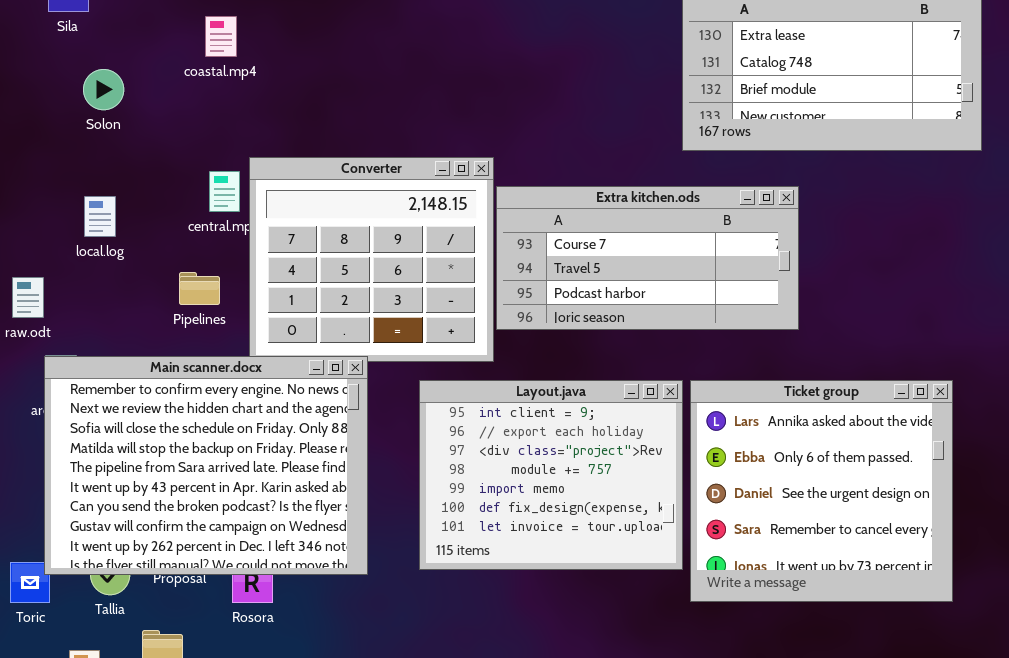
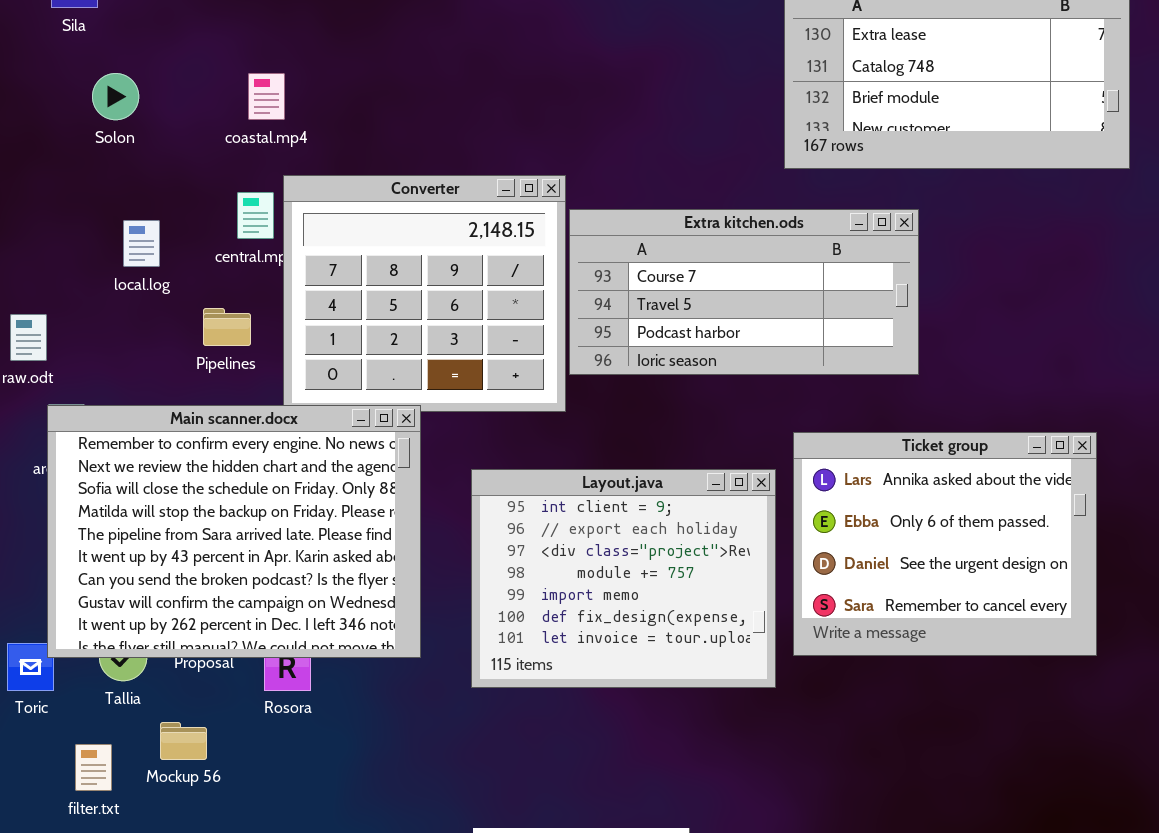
coastal.mp4: [205,16,237,57] -> [248,73,285,120], moved
local.log: [84,196,116,237] -> [123,220,160,267], moved
Ticket group: [690,380,953,602] -> [793,432,1097,656], resized
Layout.java: [419,380,683,570] -> [471,469,776,688], moved

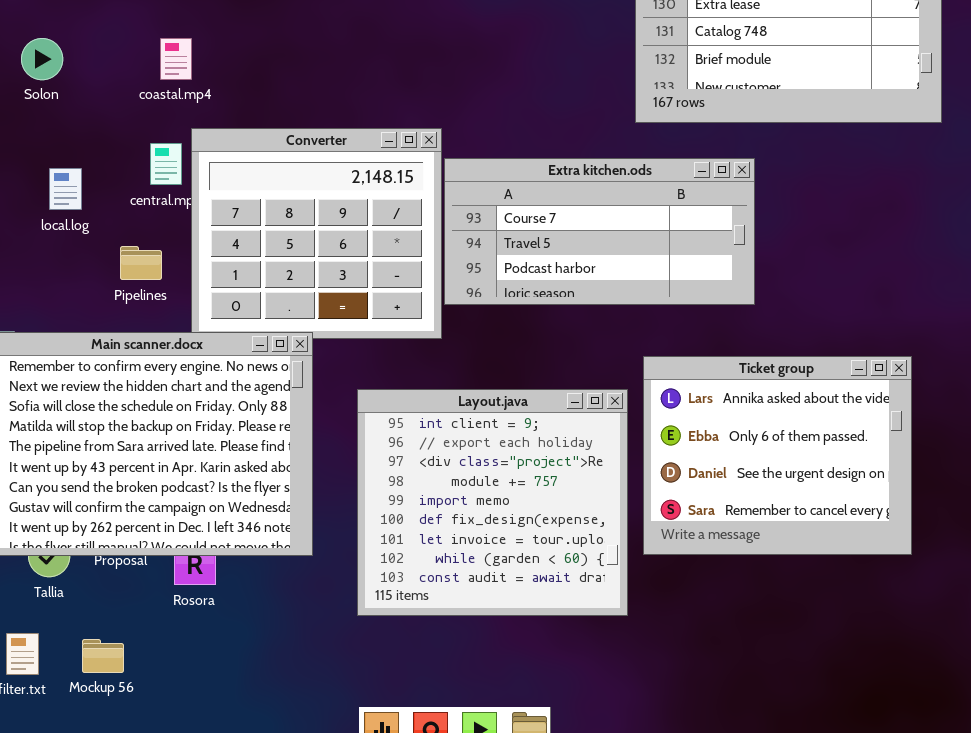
Layout.java: [471,469,776,688] -> [357,389,628,616], resized
Mockup 56: [160,722,207,760] -> [82,639,124,673], moved

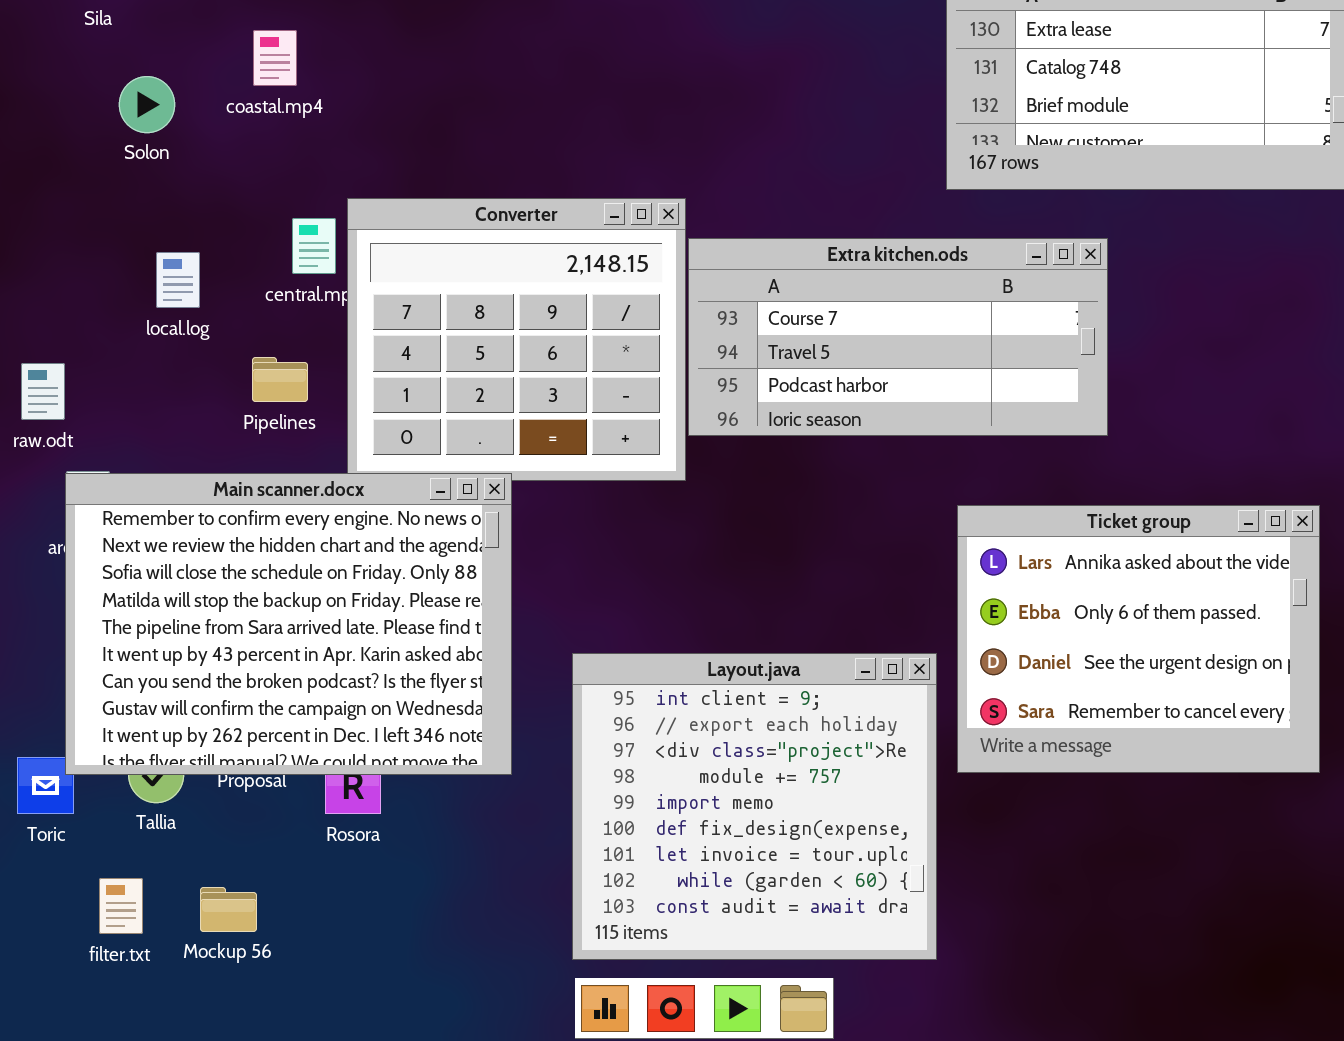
coastal.mp4: [160,38,192,80] -> [253,30,297,86], moved
Layout.java: [357,389,628,616] -> [572,653,937,960], moved

